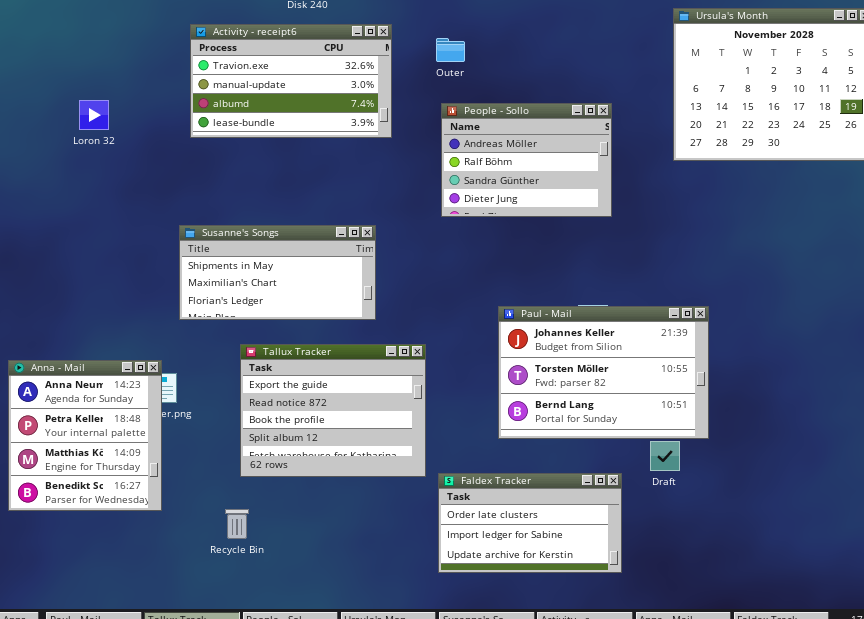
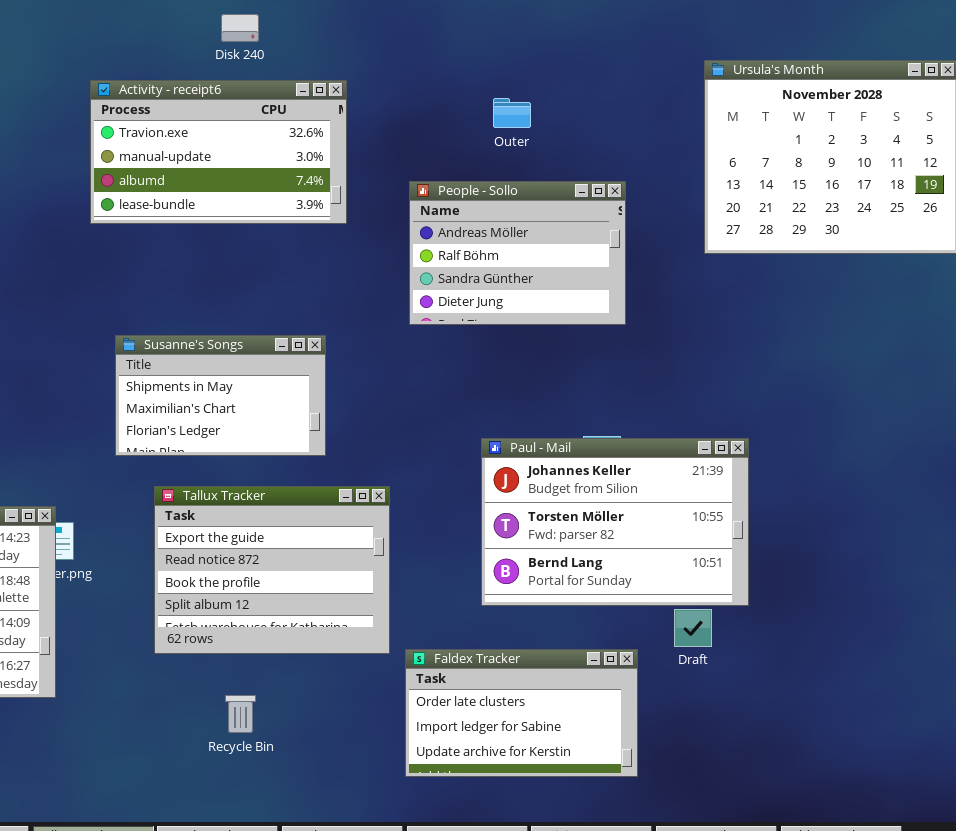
Outer: [436,38,465,62] -> [493,98,531,128], moved
Susanne's Songs: [179,225,376,320] -> [115,335,326,456], resized
Recycle Bin: [225,509,249,539] -> [225,695,256,733], moved

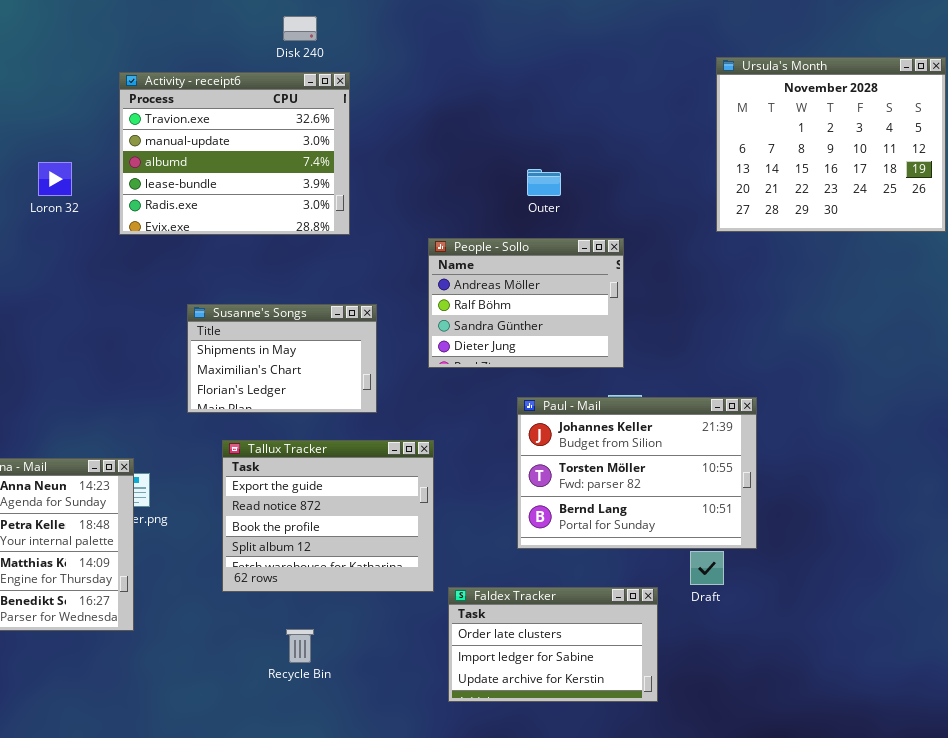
Activity - receipt6: [90,80,347,224] -> [119,72,350,235], moved, resized
Outer: [493,98,531,128] -> [527,169,561,196], moved
People - Sollo: [409,181,626,325] -> [428,238,624,368], moved

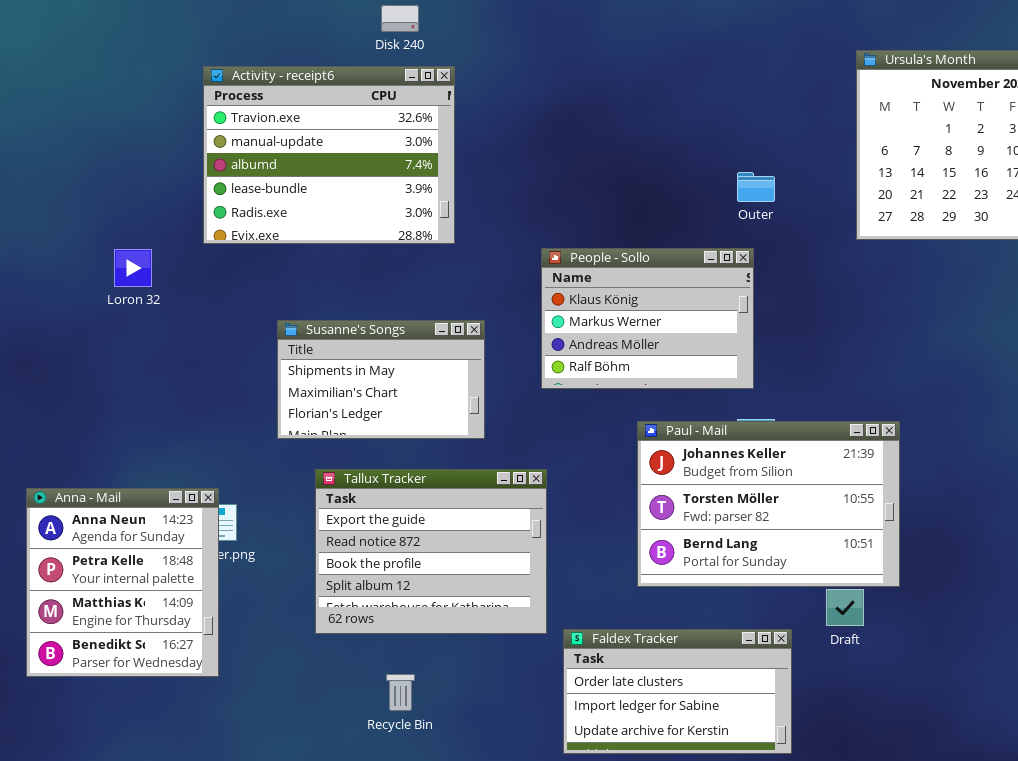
Loron 32: [38,162,72,196] -> [114,249,152,287], moved
Outer: [527,169,561,196] -> [737,172,775,202], moved
People - Sollo: [428,238,624,368] -> [541,248,754,389], scrolled up 2 rows

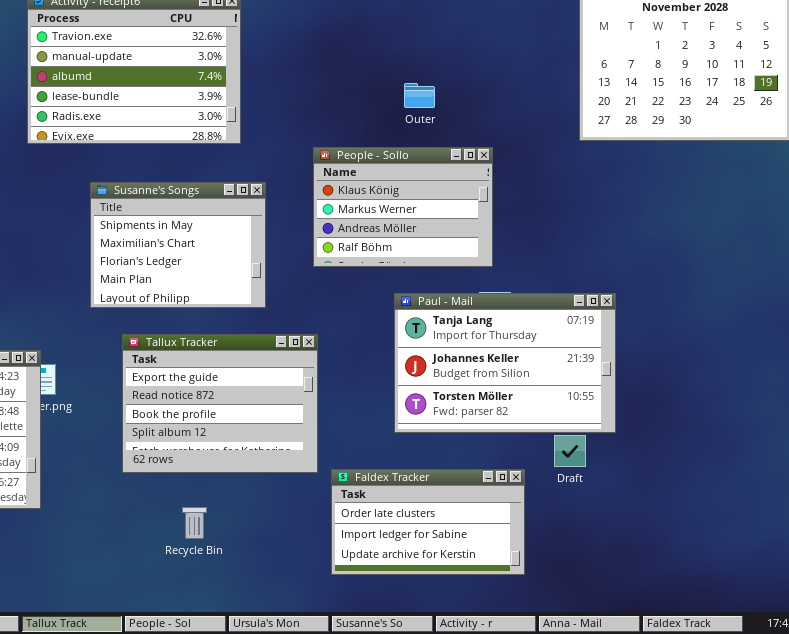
Outer: [737,172,775,202] -> [404,83,435,108], moved
Susanne's Songs: [277,320,485,439] -> [90,182,266,308], resized
Paul - Mail: [637,421,900,587] -> [394,293,616,433], scrolled up 1 row

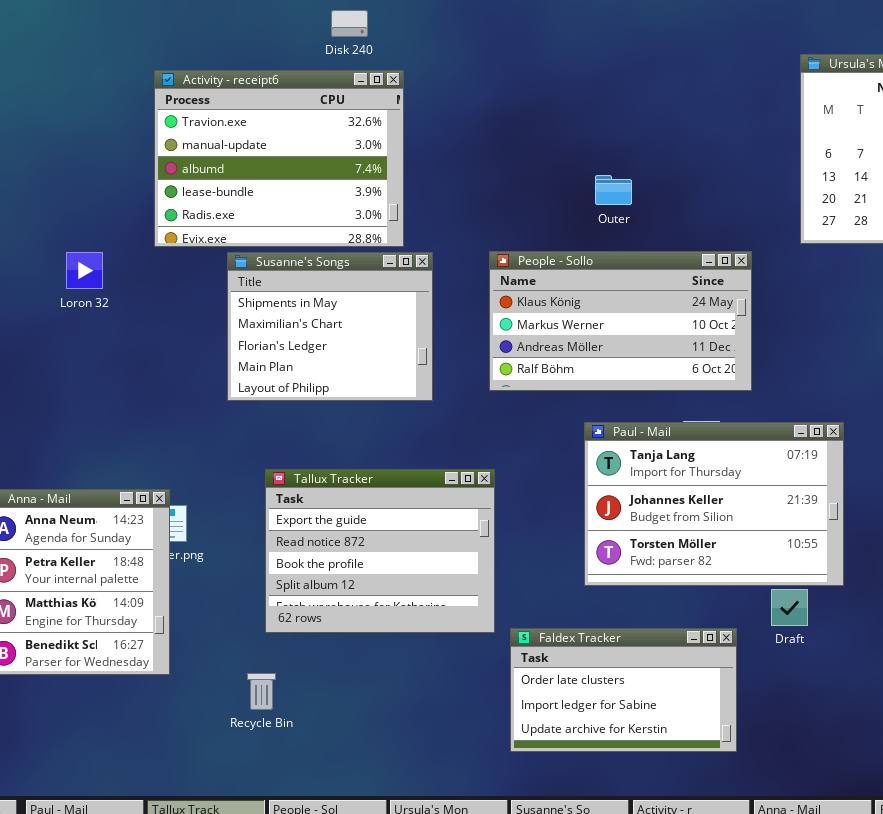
People - Sollo: [313,147,493,267] -> [489,251,752,391], resized
Susanne's Songs: [90,182,266,308] -> [227,252,433,401], moved
Recycle Bin: [182,507,207,539] -> [247,673,276,710], moved

